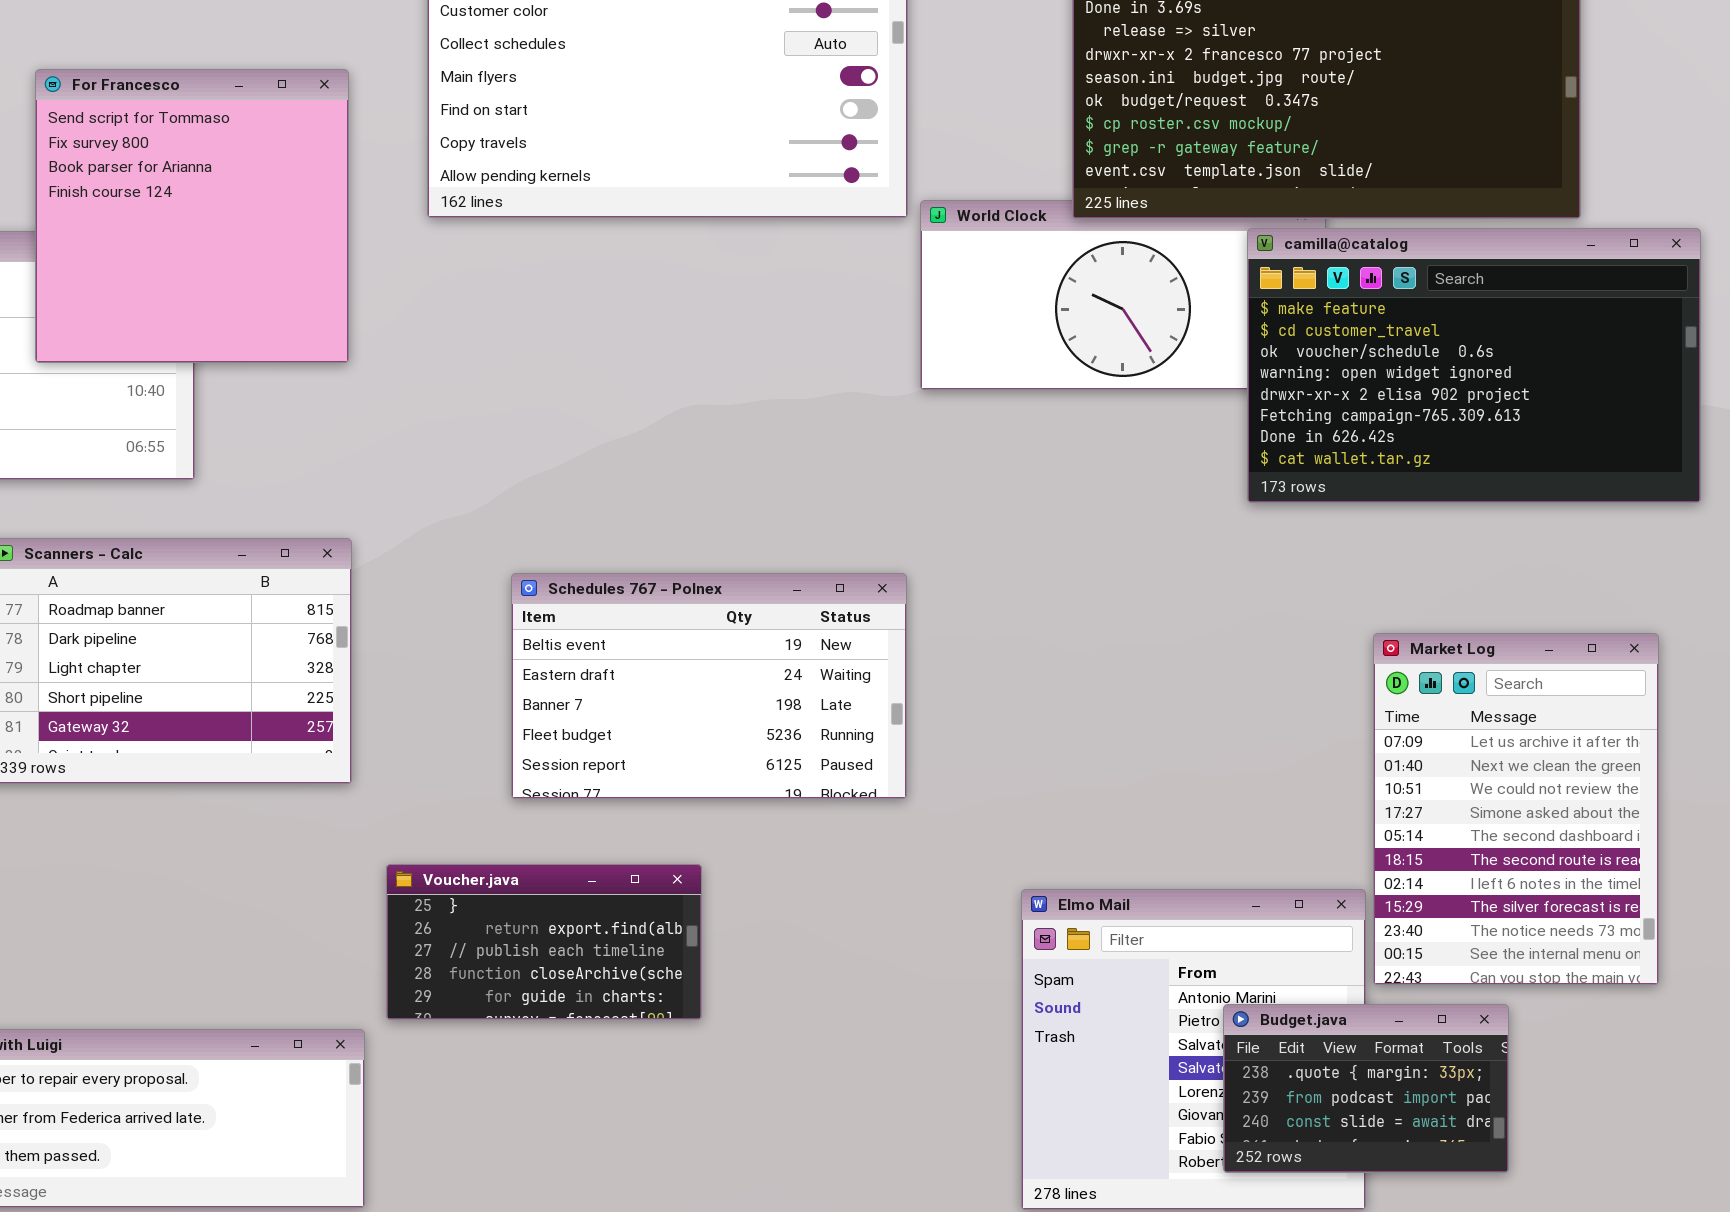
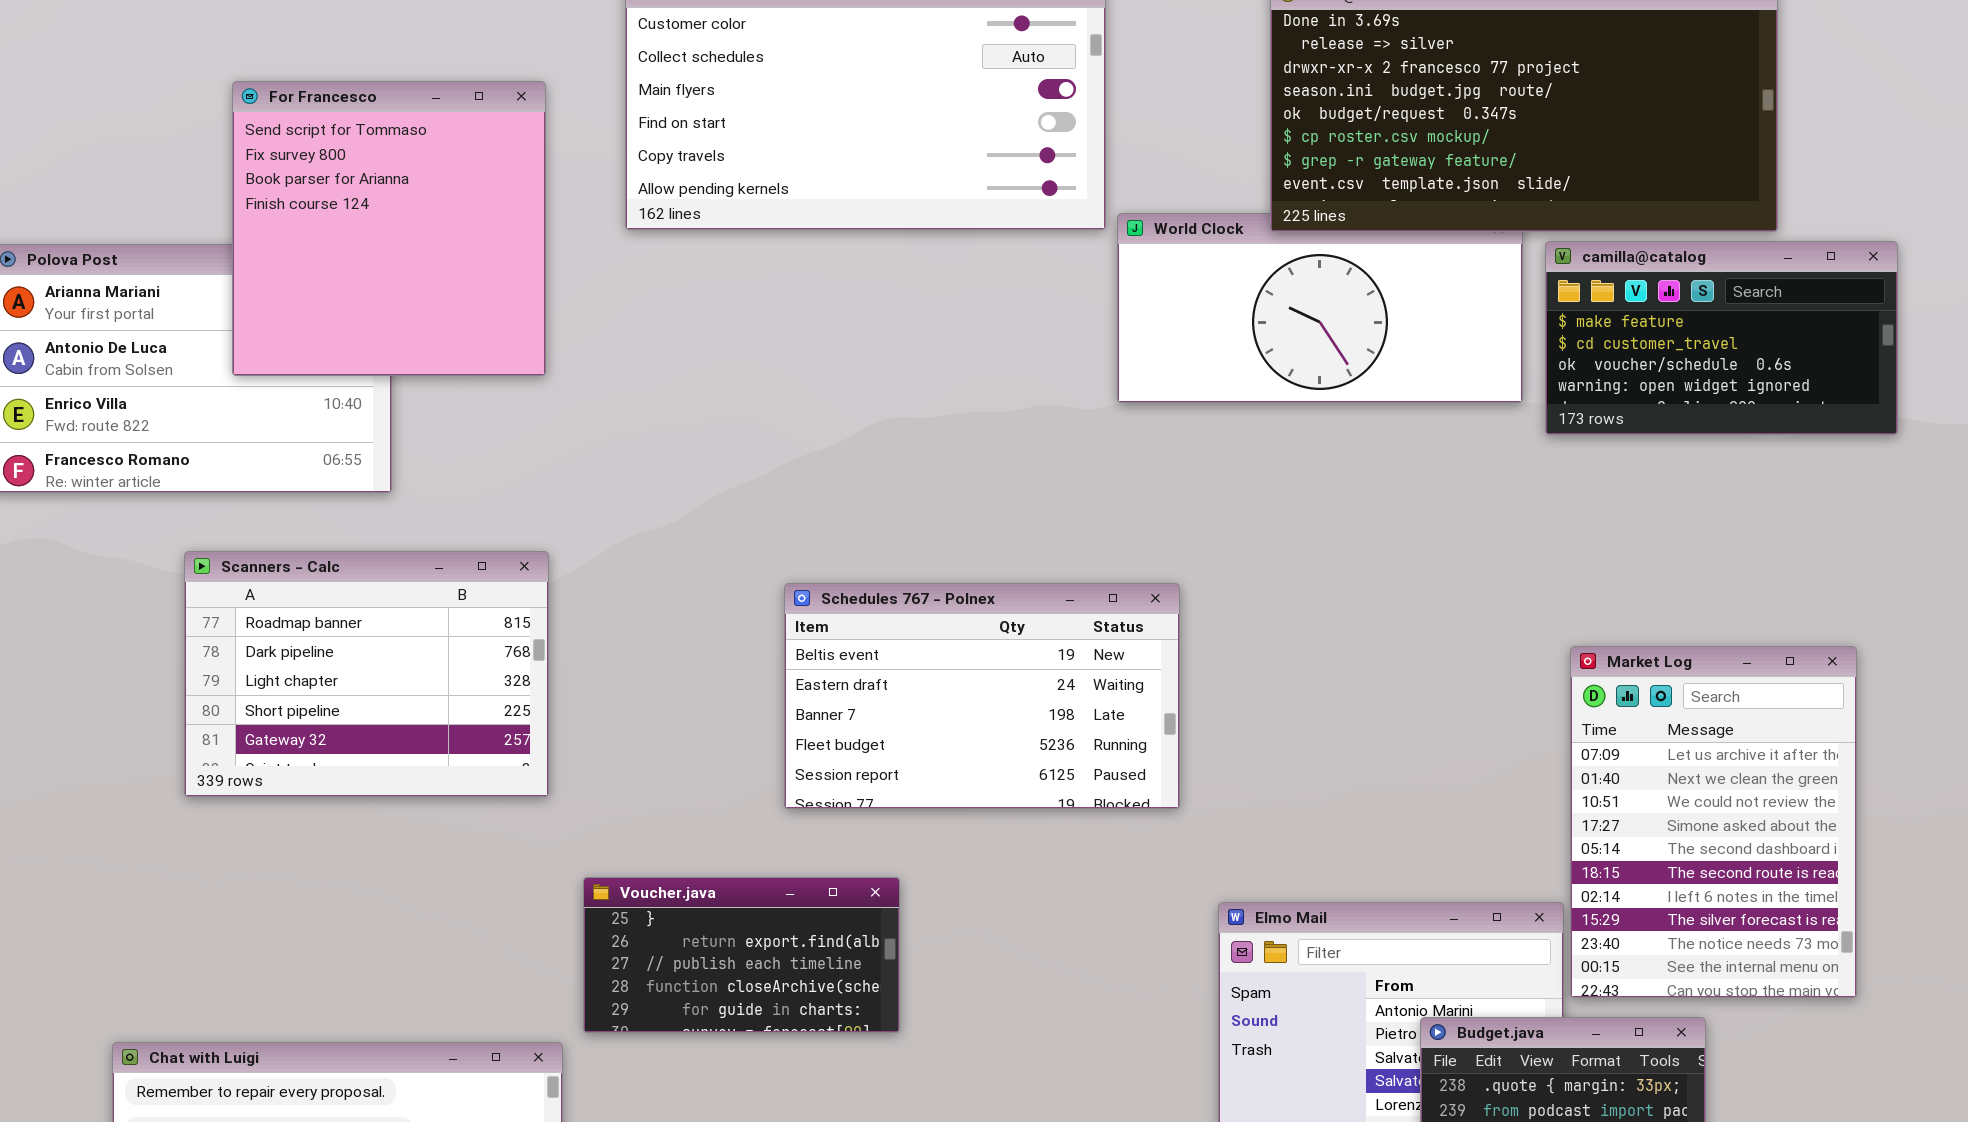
camilla@catalog: [1247,228,1701,503] -> [1545,241,1898,435], resized
Schedules 767 - Polnex: [511,573,907,799] -> [784,583,1180,809], moved

